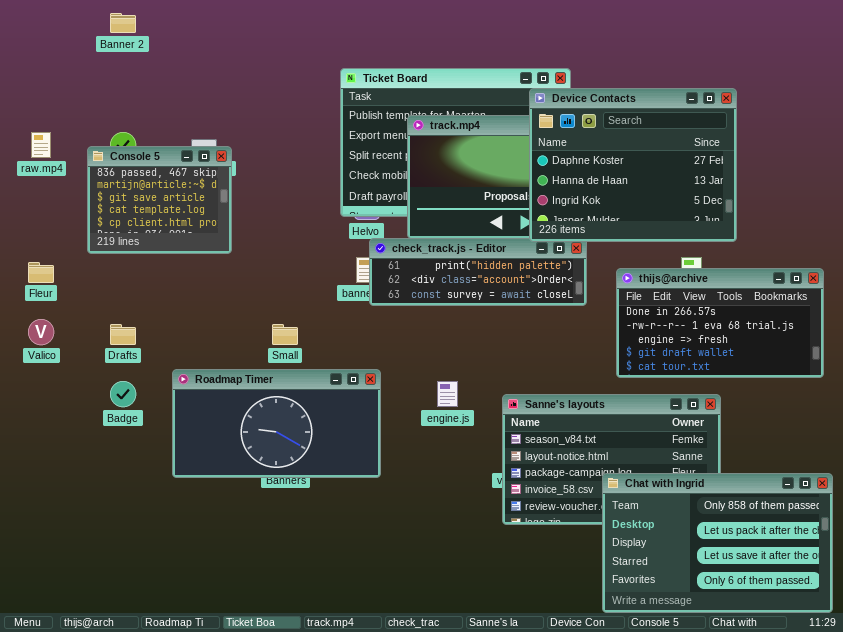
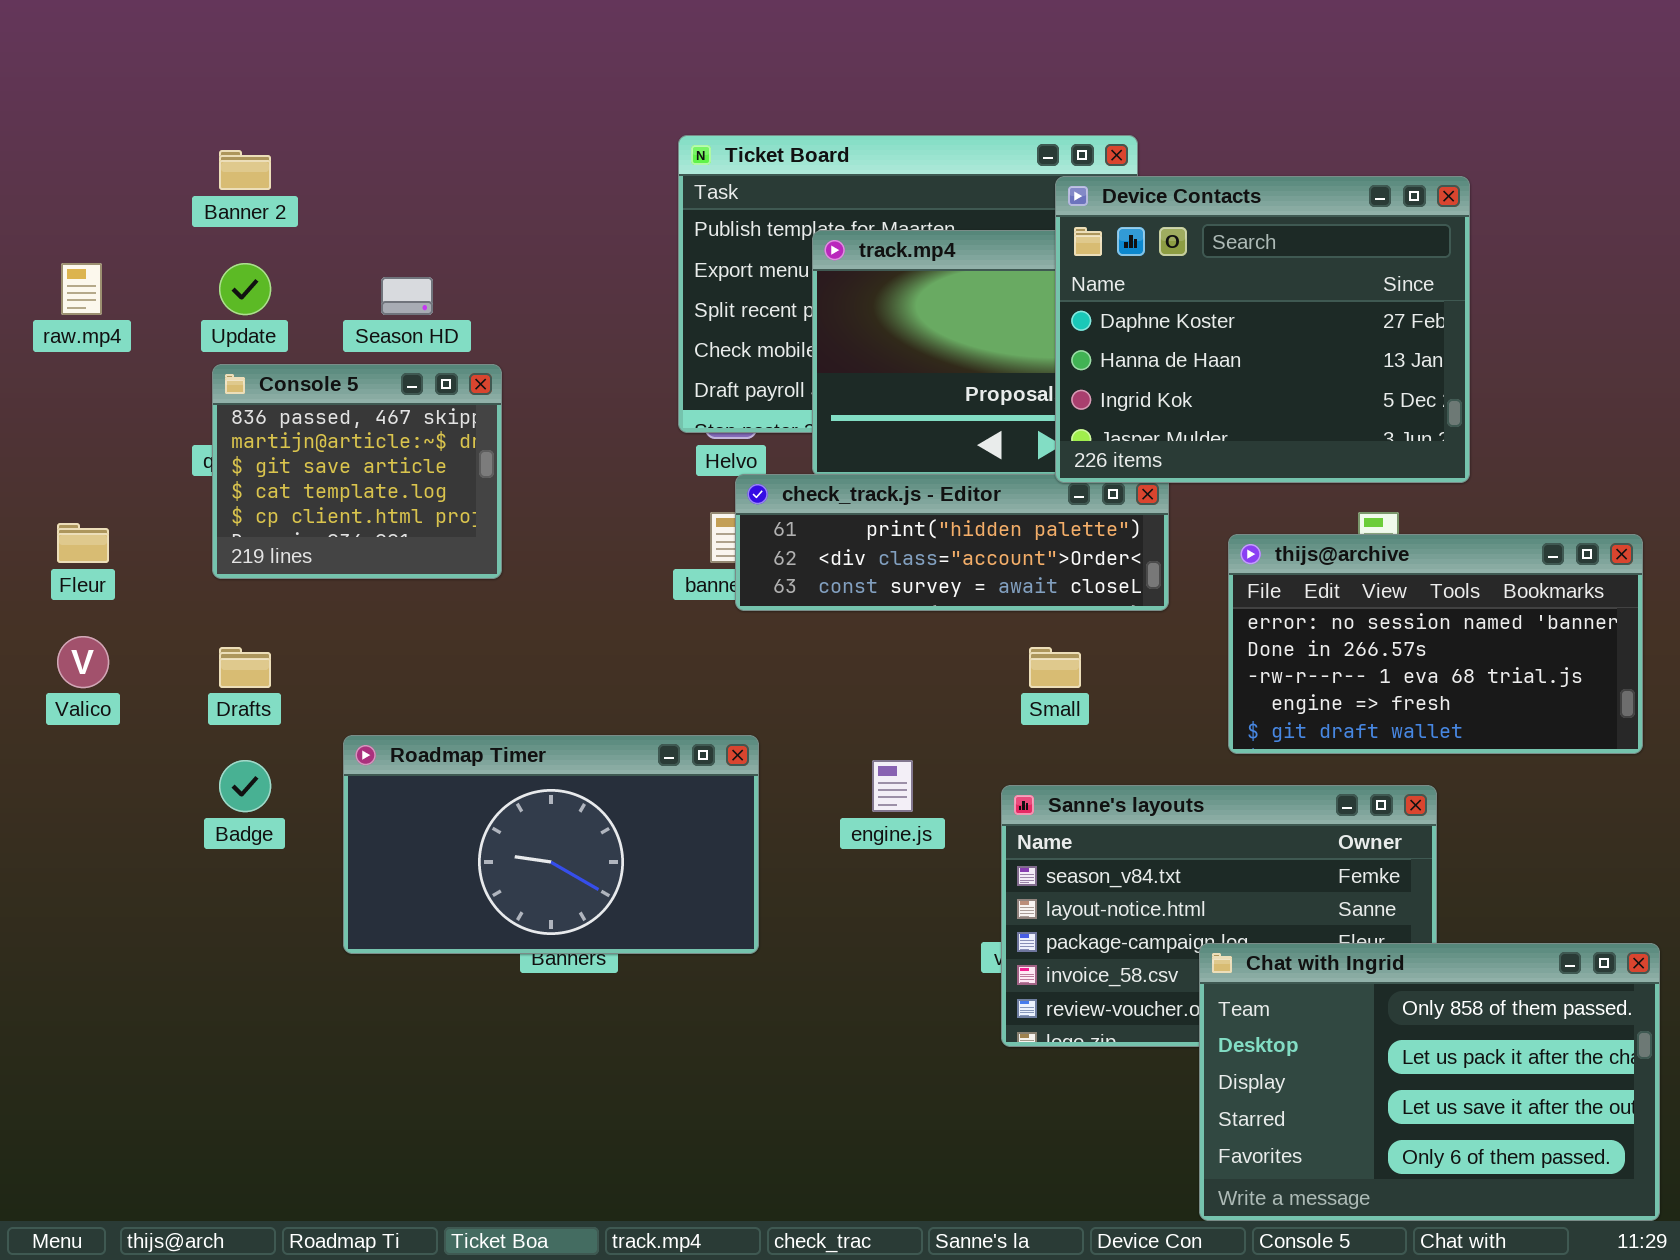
Banner 2: [110,13,136,33] -> [219,150,271,190], moved
Console 5: [87,146,232,254] -> [212,364,502,579], moved
thijs@archive: [616,268,824,378] -> [1228,534,1643,754], scrolled up 1 row
Small: [272,324,298,345] -> [1029,647,1081,688], moved

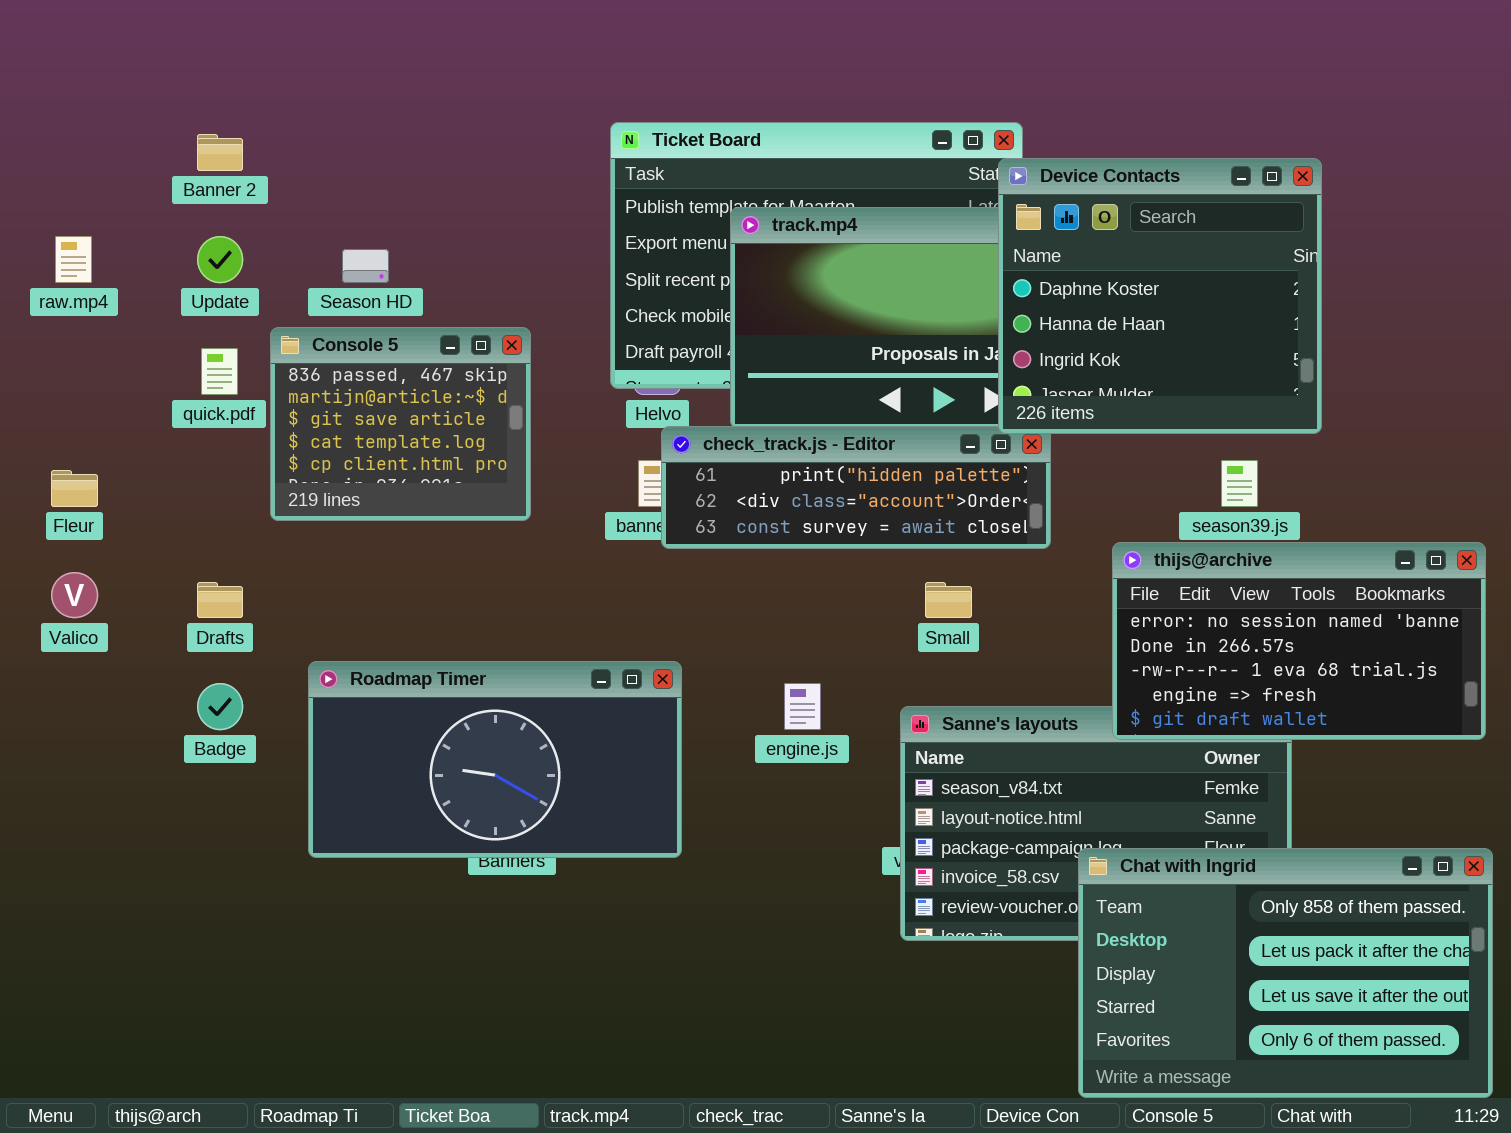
Device Contacts: [1055,176,1470,483] -> [998,158,1322,434], resized
Console 5: [212,364,502,579] -> [270,327,531,521], moved
thijs@archive: [1228,534,1643,754] -> [1112,542,1486,740], moved

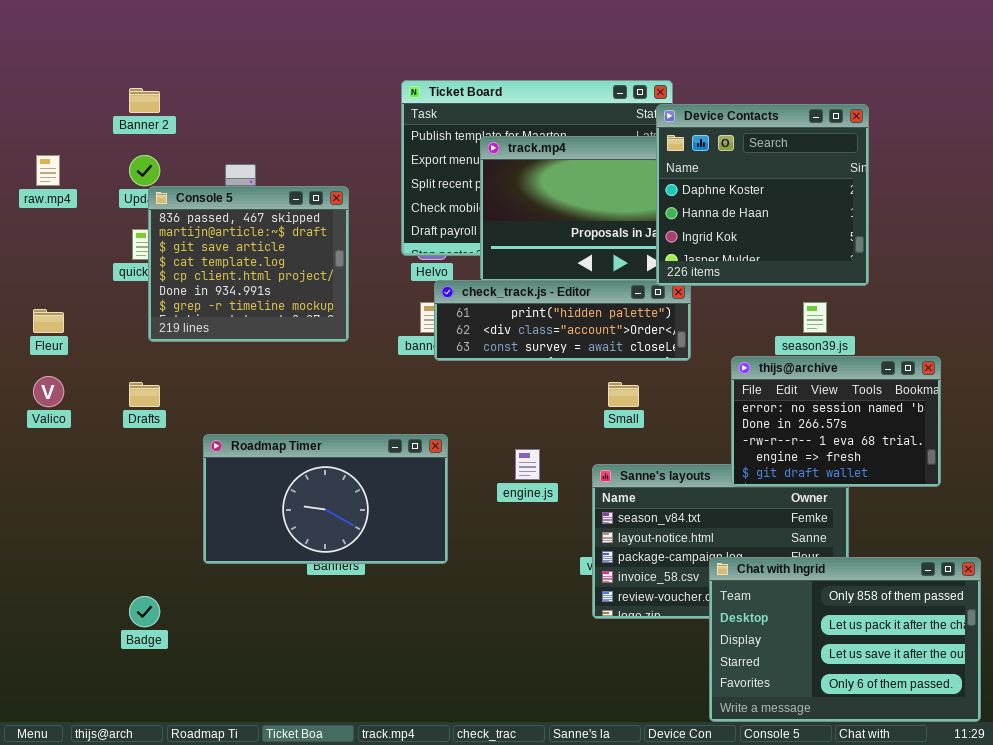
Console 5: [270,327,531,521] -> [148,186,349,342], resized
thijs@archive: [1112,542,1486,740] -> [731,356,941,487], resized
Badge: [197,683,243,730] -> [129,596,160,627], moved

